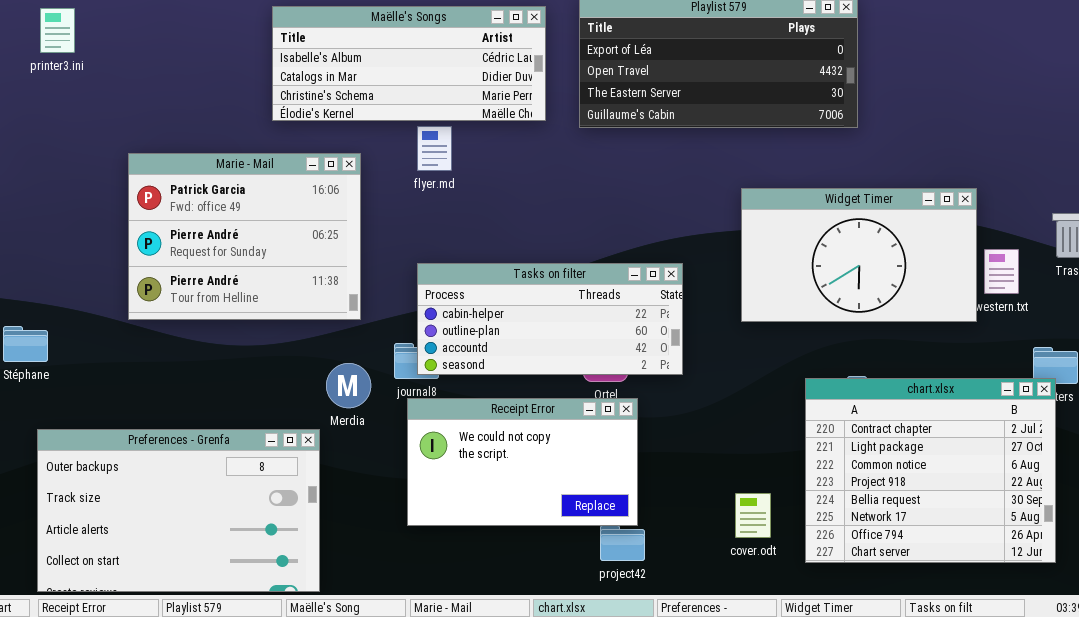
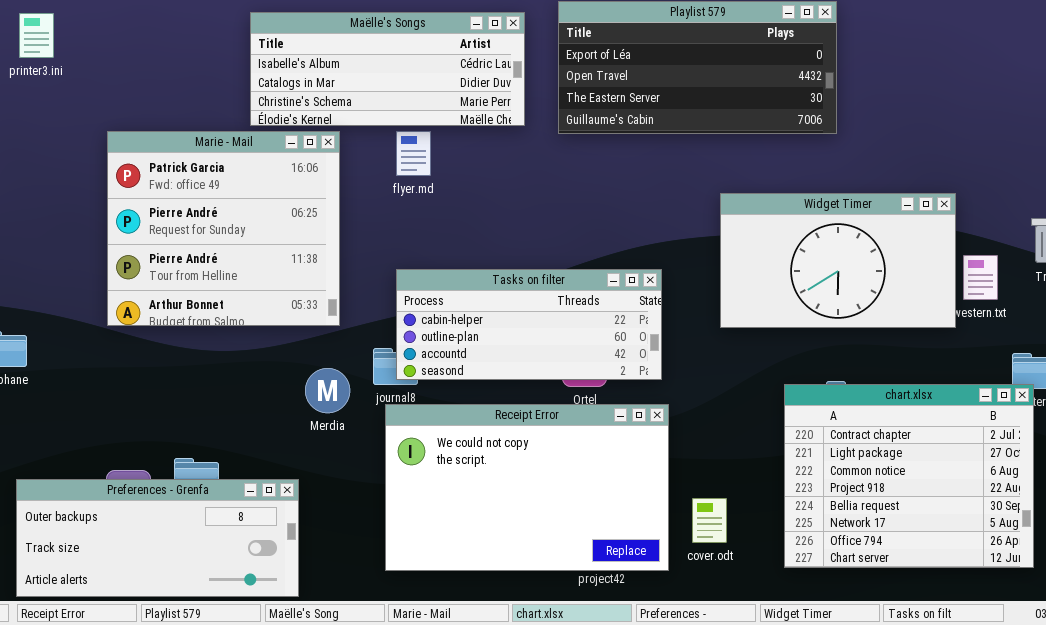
Marie - Mail: [128,153,361,320] -> [107,131,340,326], resized
Receipt Error: [407,398,638,526] -> [385,404,669,571], resized
Preferences - Grenfa: [37,429,320,592] -> [16,479,299,597], resized
cover.odt: [735,493,771,538] -> [692,498,727,543], moved

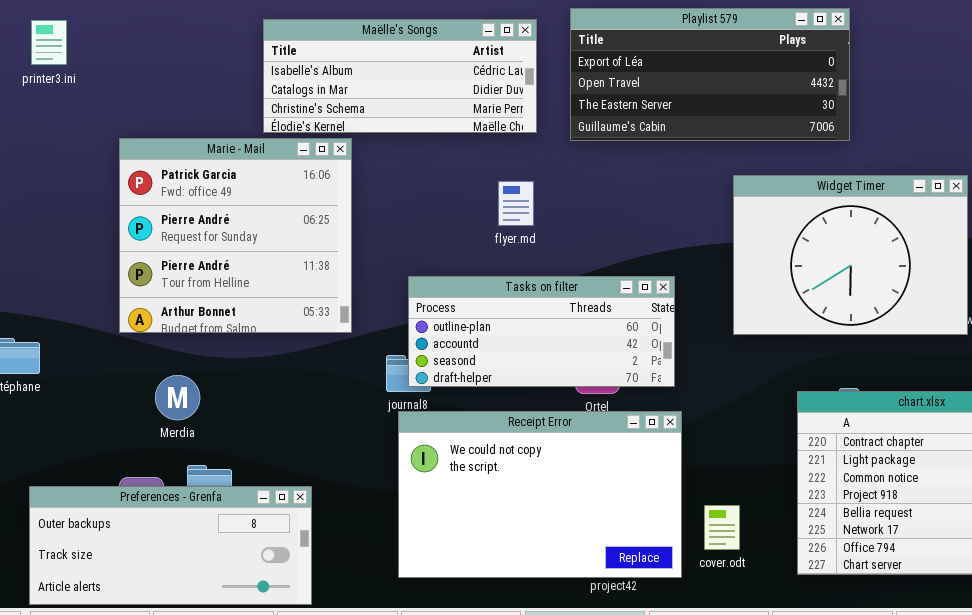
flyer.md: [396,131,431,176] -> [498,181,534,226], moved
Widget Timer: [720,193,956,328] -> [733,175,968,335], resized
Tasks on filter: [396,269,662,380] -> [408,276,675,387], scrolled down 1 row
Merdia: [305,368,350,413] -> [155,375,200,420], moved

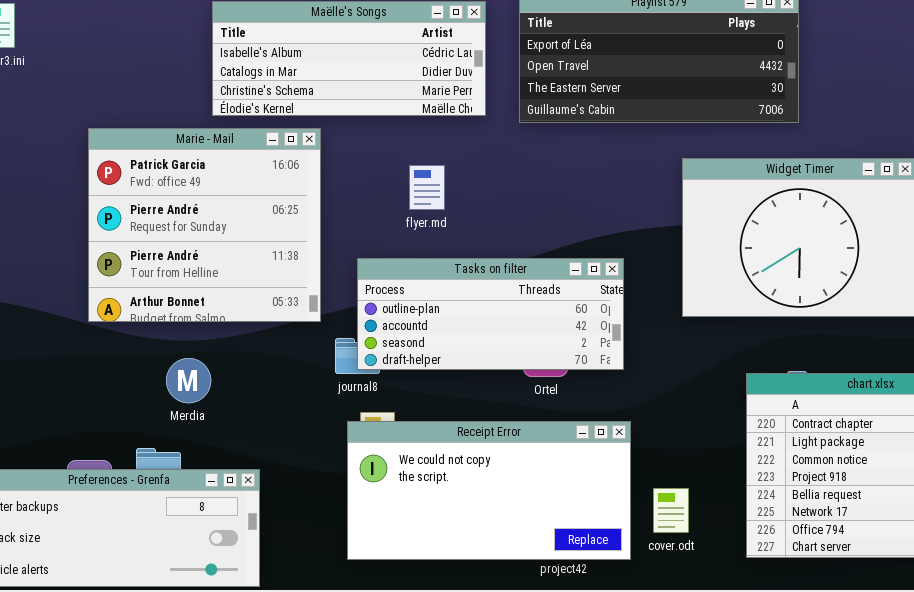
Marie - Mail: [119,138,352,333] -> [88,128,321,322], moved
flyer.md: [498,181,534,226] -> [409,165,445,210], moved
Merdia: [155,375,200,420] -> [166,358,211,403], moved
Receipt Error: [398,411,682,578] -> [347,421,631,560], resized

